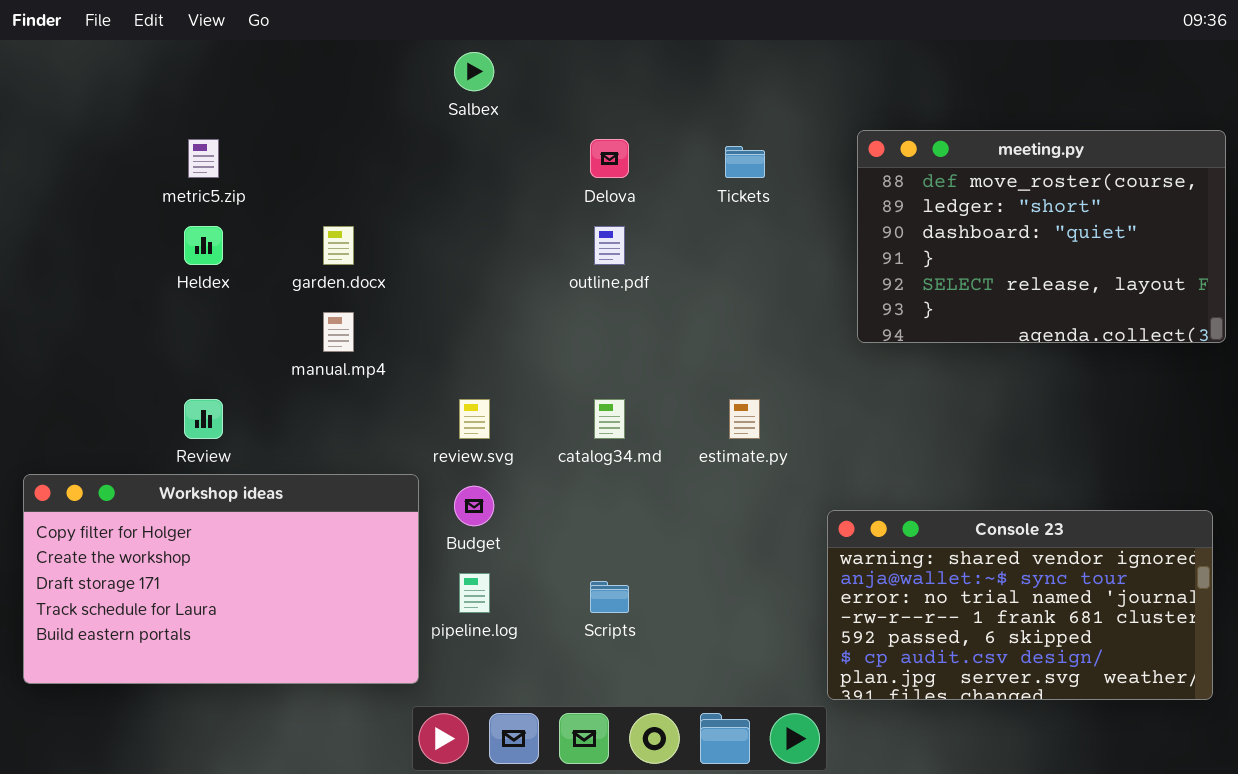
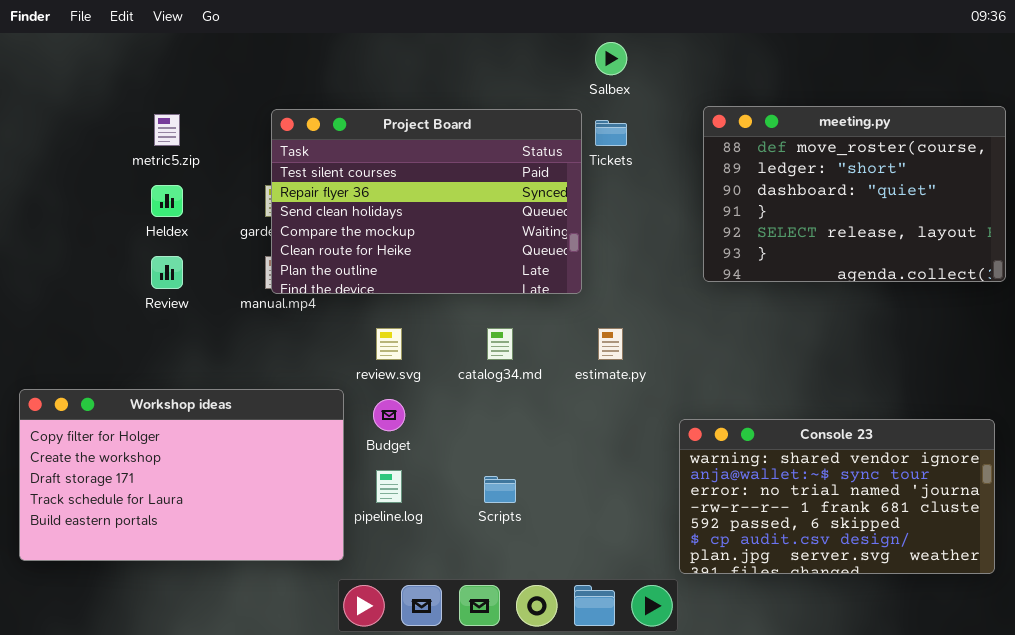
Salbex: [454,52,494,91] -> [595,42,627,75], moved
Project Board: none -> [271,109,582,294], opened
Review: [184,399,223,439] -> [151,256,183,289], moved

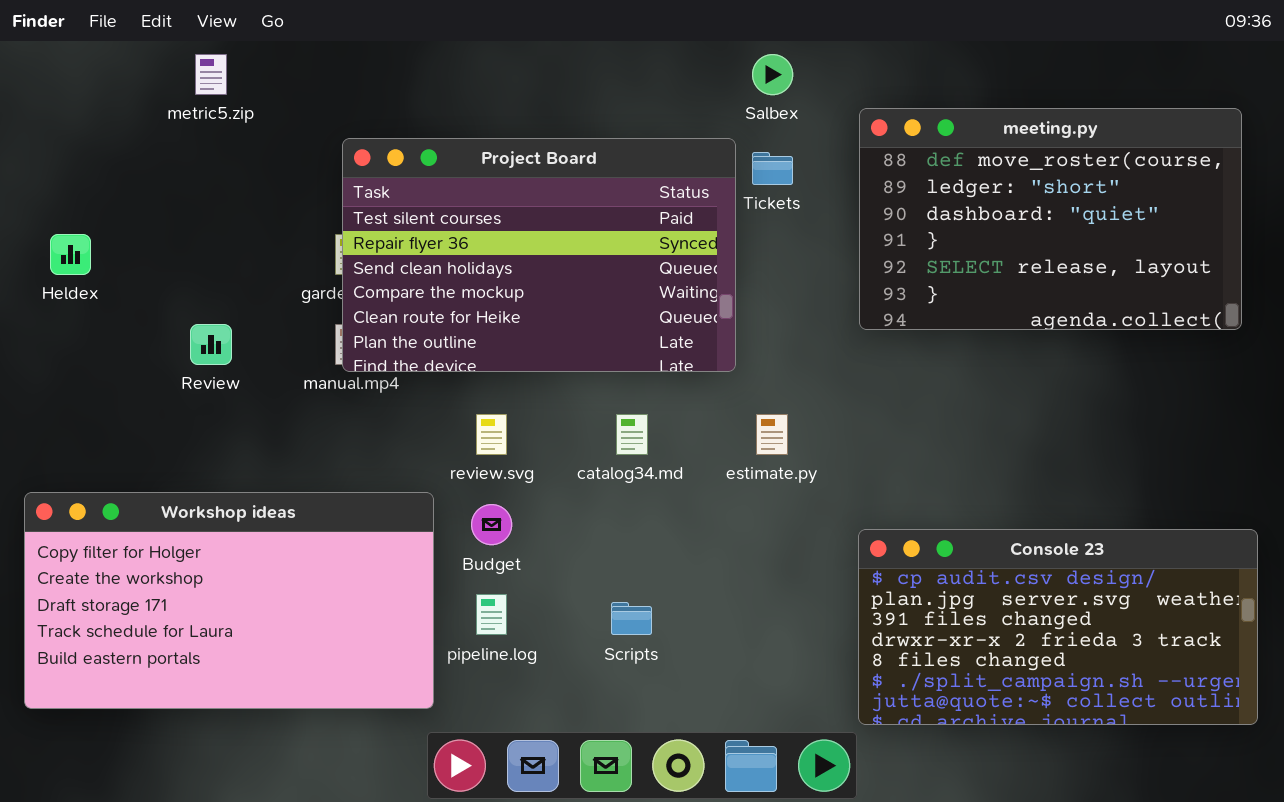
meeting.py: [703,106,1006,282] -> [859,108,1242,330], moved
metric5.zip: [154,114,180,146] -> [195,54,227,95], moved
Heldex: [151,185,183,217] -> [50,234,91,275], moved
Console 23: [679,419,995,574] -> [858,529,1258,725], scrolled down 5 rows

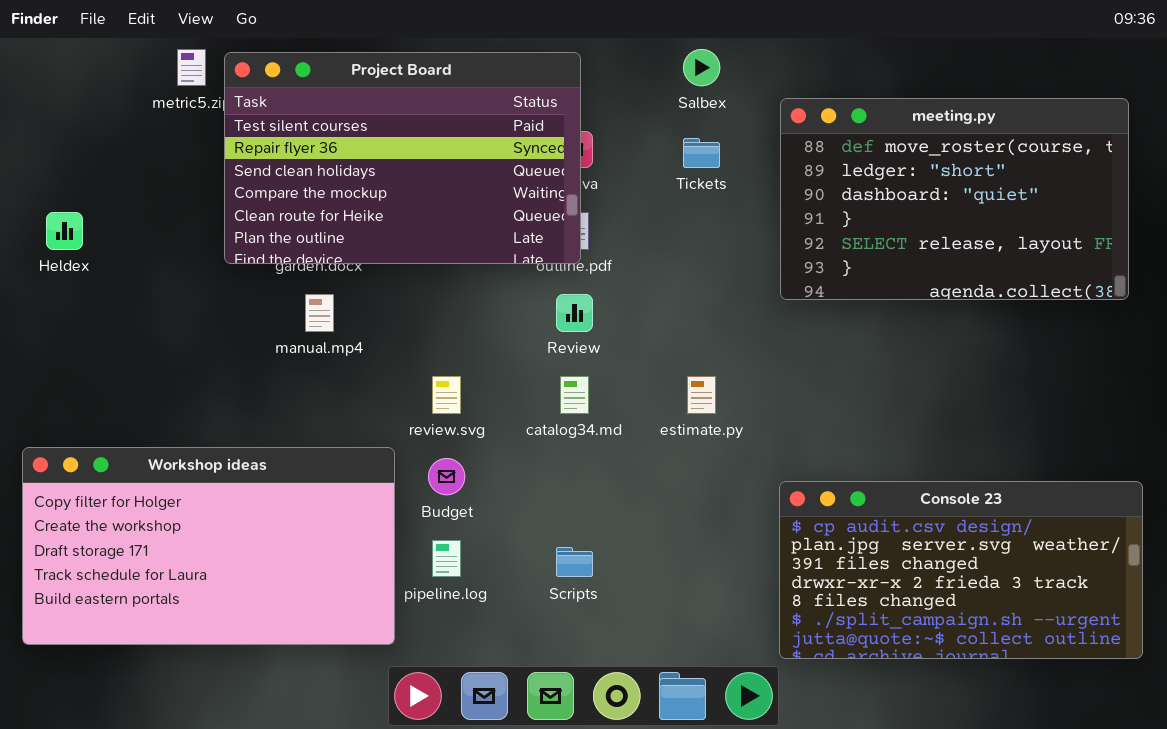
Project Board: [342,138,736,372] -> [224,52,581,264], moved
Review: [190,324,232,365] -> [556,294,593,332], moved

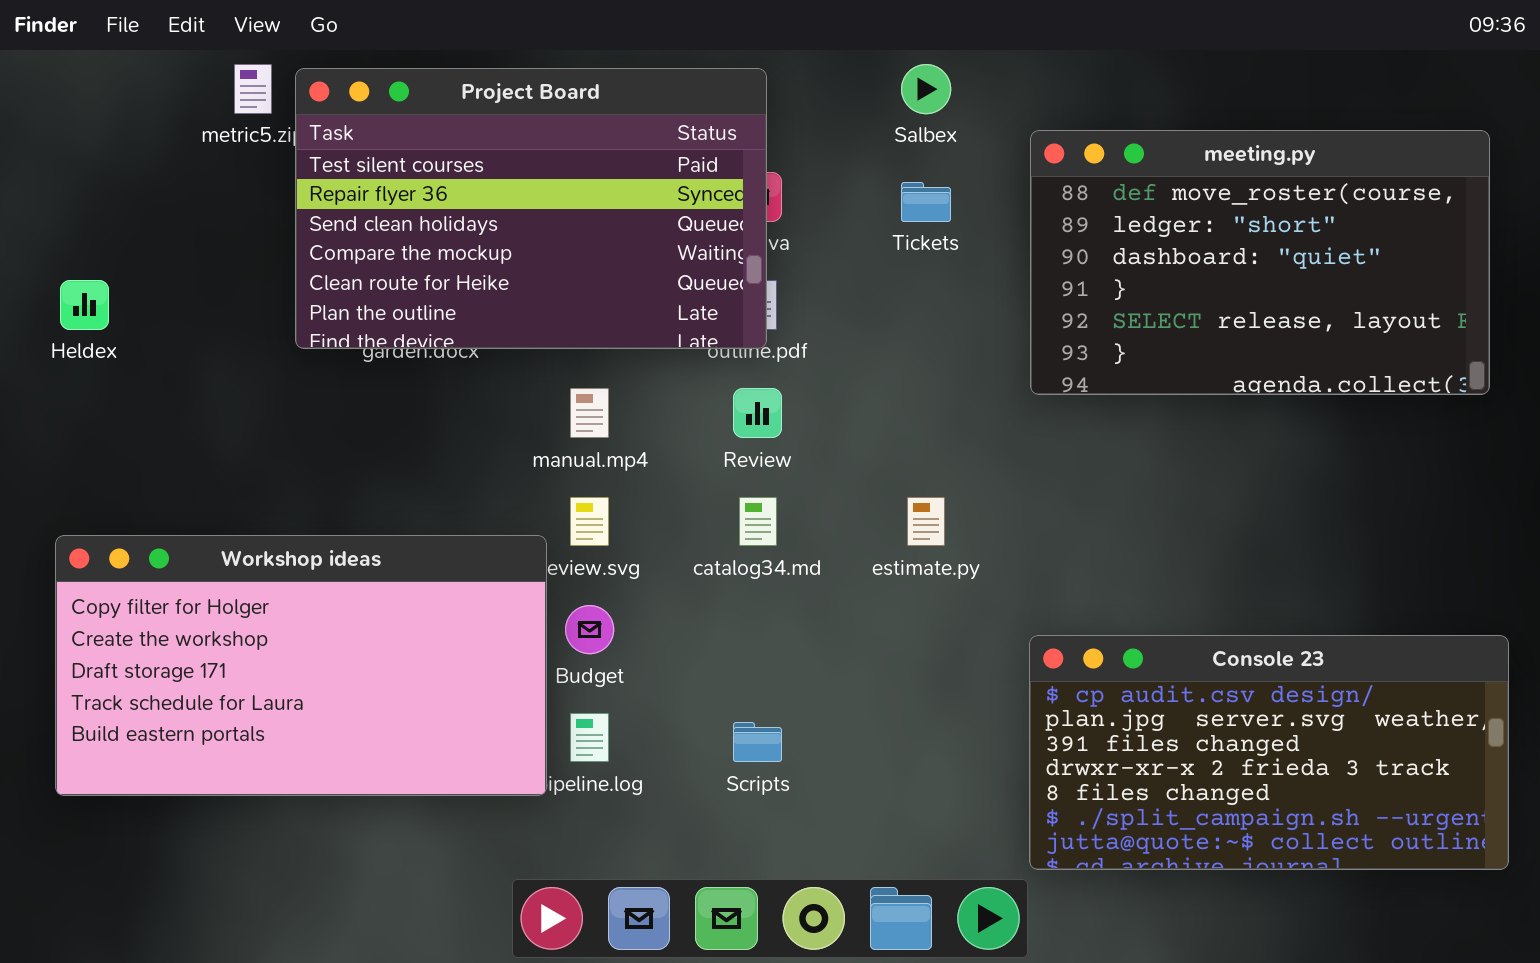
manual.mp4: [305,294,334,332] -> [570,388,609,438], moved
Workshop ideas: [22,447,395,645] -> [55,535,547,796], moved

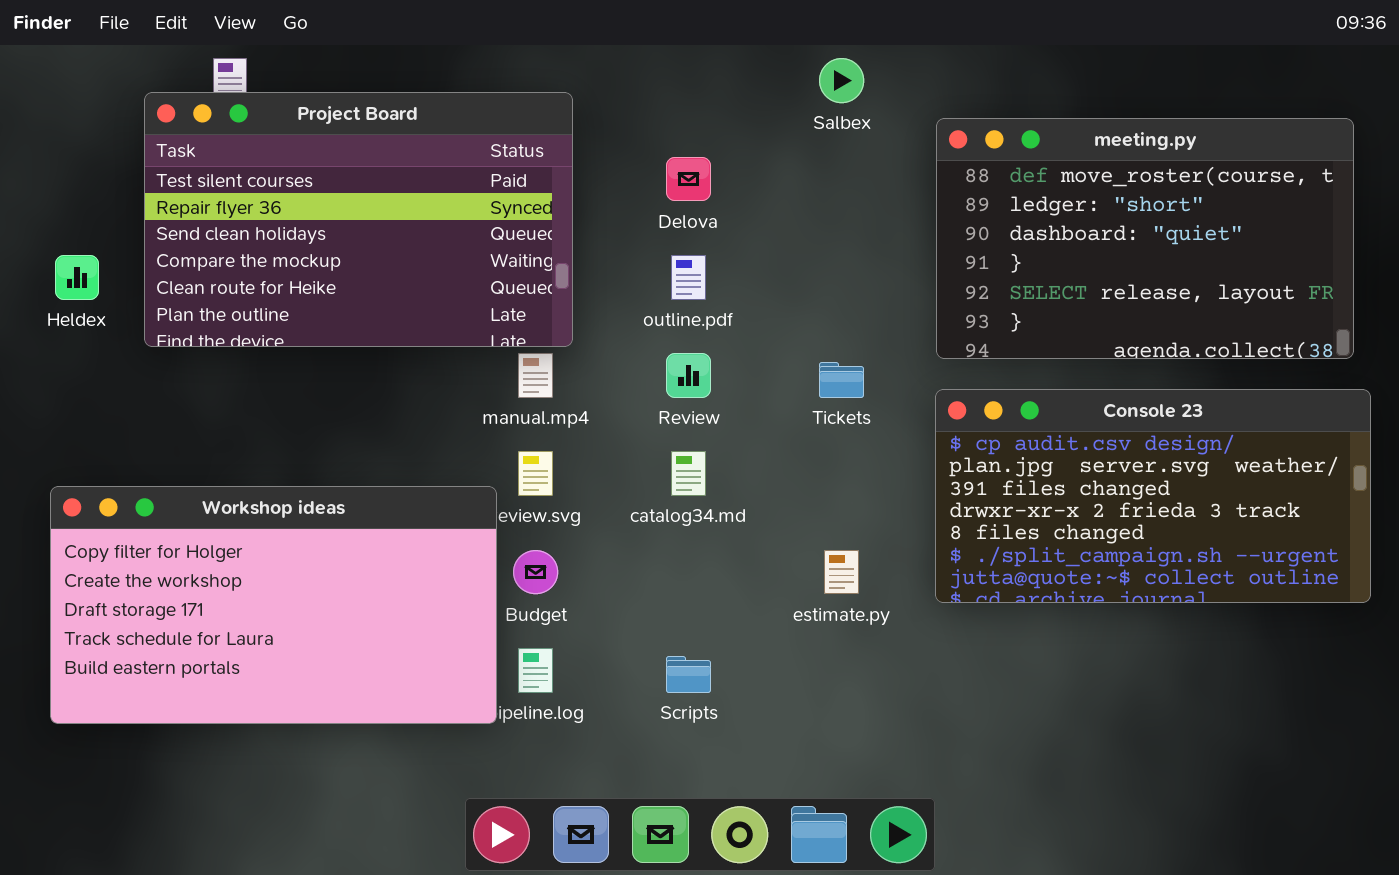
Project Board: [295,68,767,349] -> [144,92,573,347], moved
Tickets: [901,182,951,222] -> [819,362,864,398], moved
estimate.py: [907,497,945,546] -> [824,550,859,594], moved
Console 23: [1029,635,1509,870] -> [935,389,1371,603], moved

